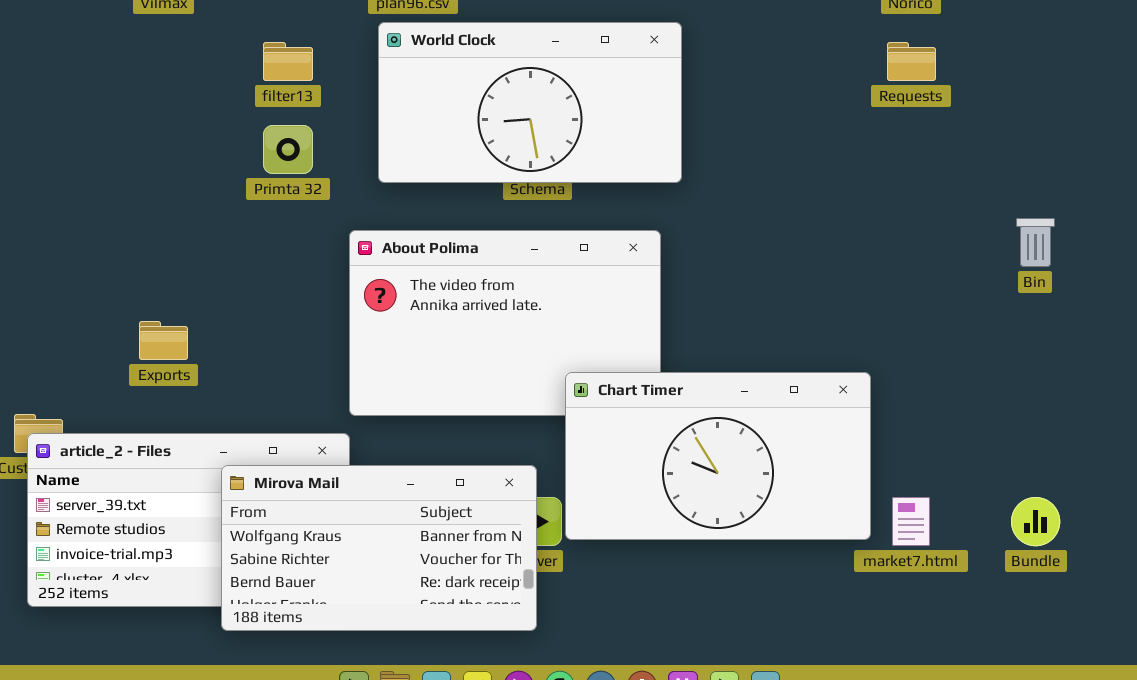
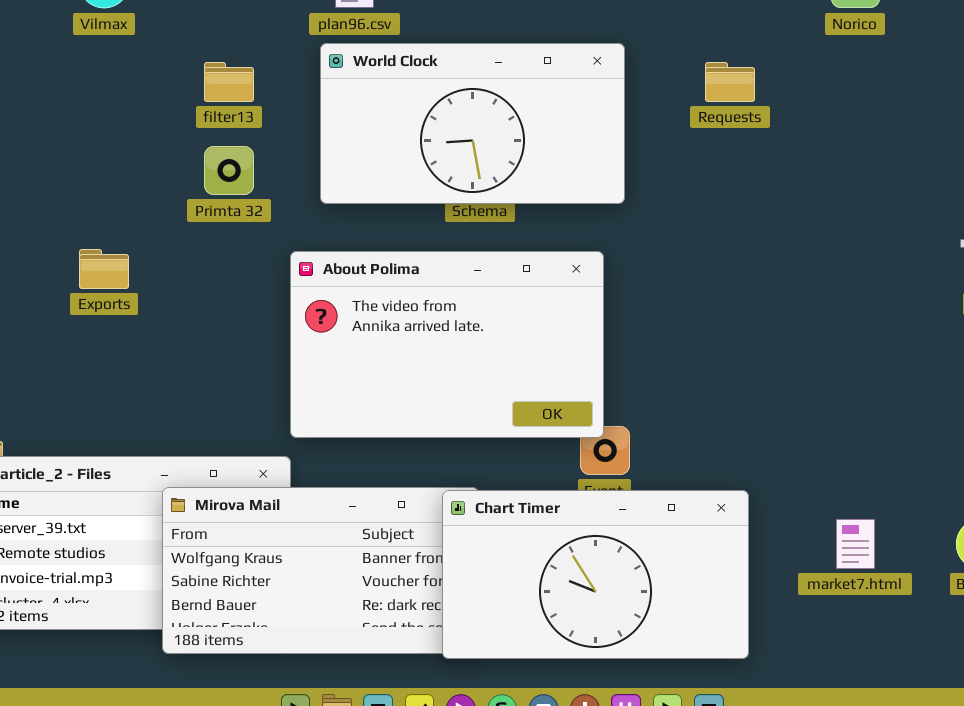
Requests: [887,42,936,81] -> [705,62,755,102], moved
Exports: [139,321,188,360] -> [79,249,129,289], moved
Chart Timer: [565,372,871,540] -> [442,490,749,659], moved

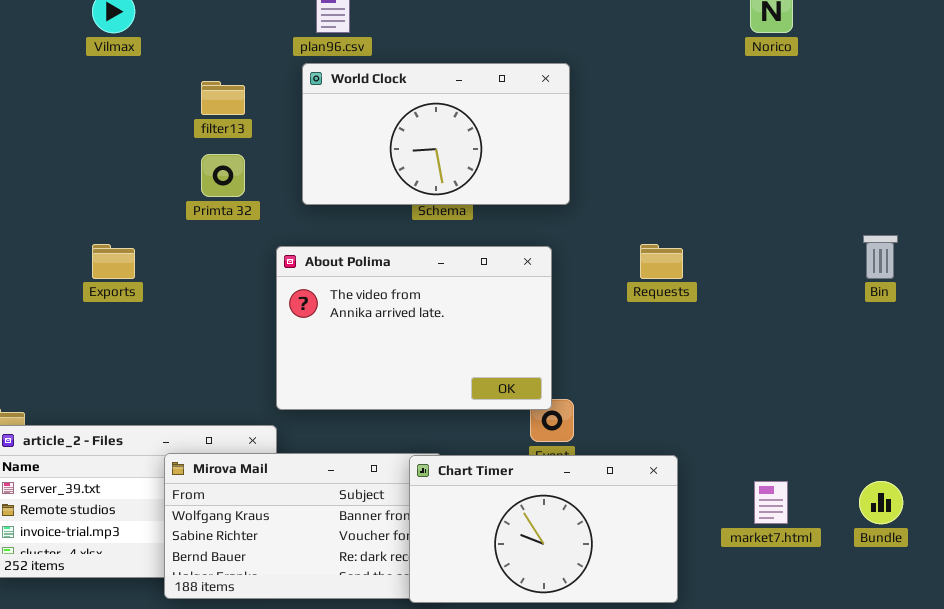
Requests: [705,62,755,102] -> [640,244,683,279], moved

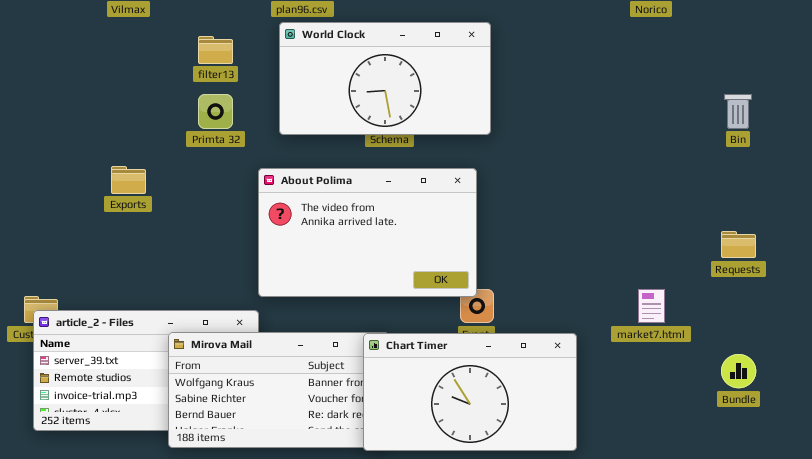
Bin: [863,235,898,279] -> [724,94,752,129], moved
Requests: [640,244,683,279] -> [721,231,756,258], moved
market7.html: [754,481,788,524] -> [638,289,665,323], moved

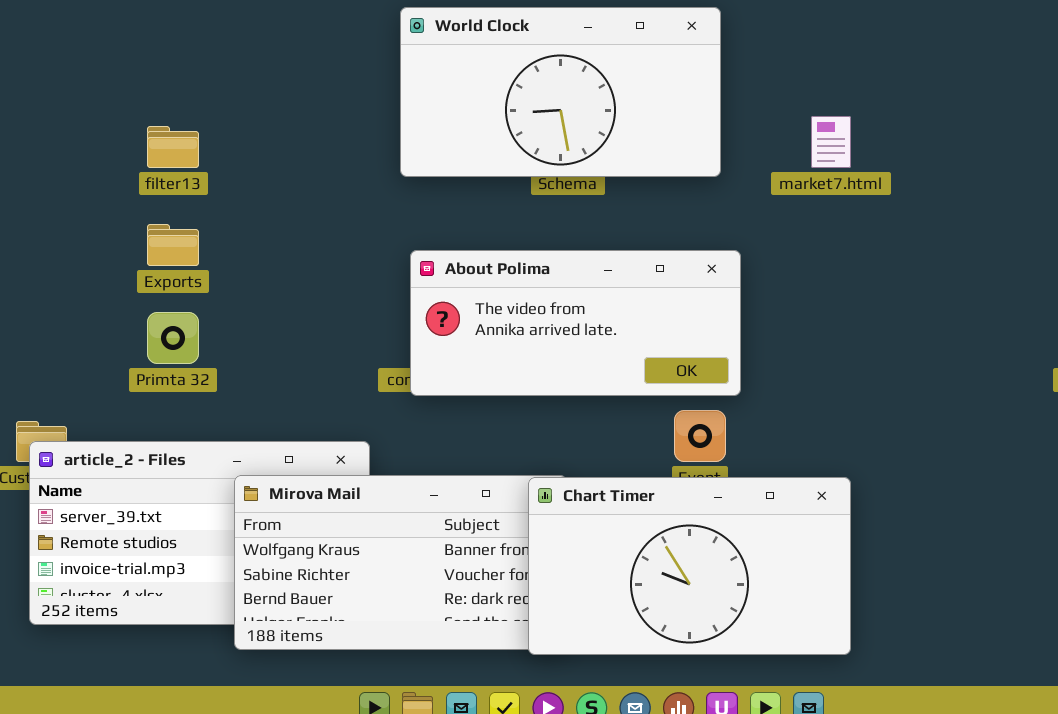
filter13: [198,36,233,64] -> [147,126,199,168], moved
Primta 32: [198,94,233,129] -> [147,312,199,364], moved
About Polima: [258,168,477,297] -> [410,250,741,396], moved, resized
market7.html: [638,289,665,323] -> [811,116,851,168], moved

